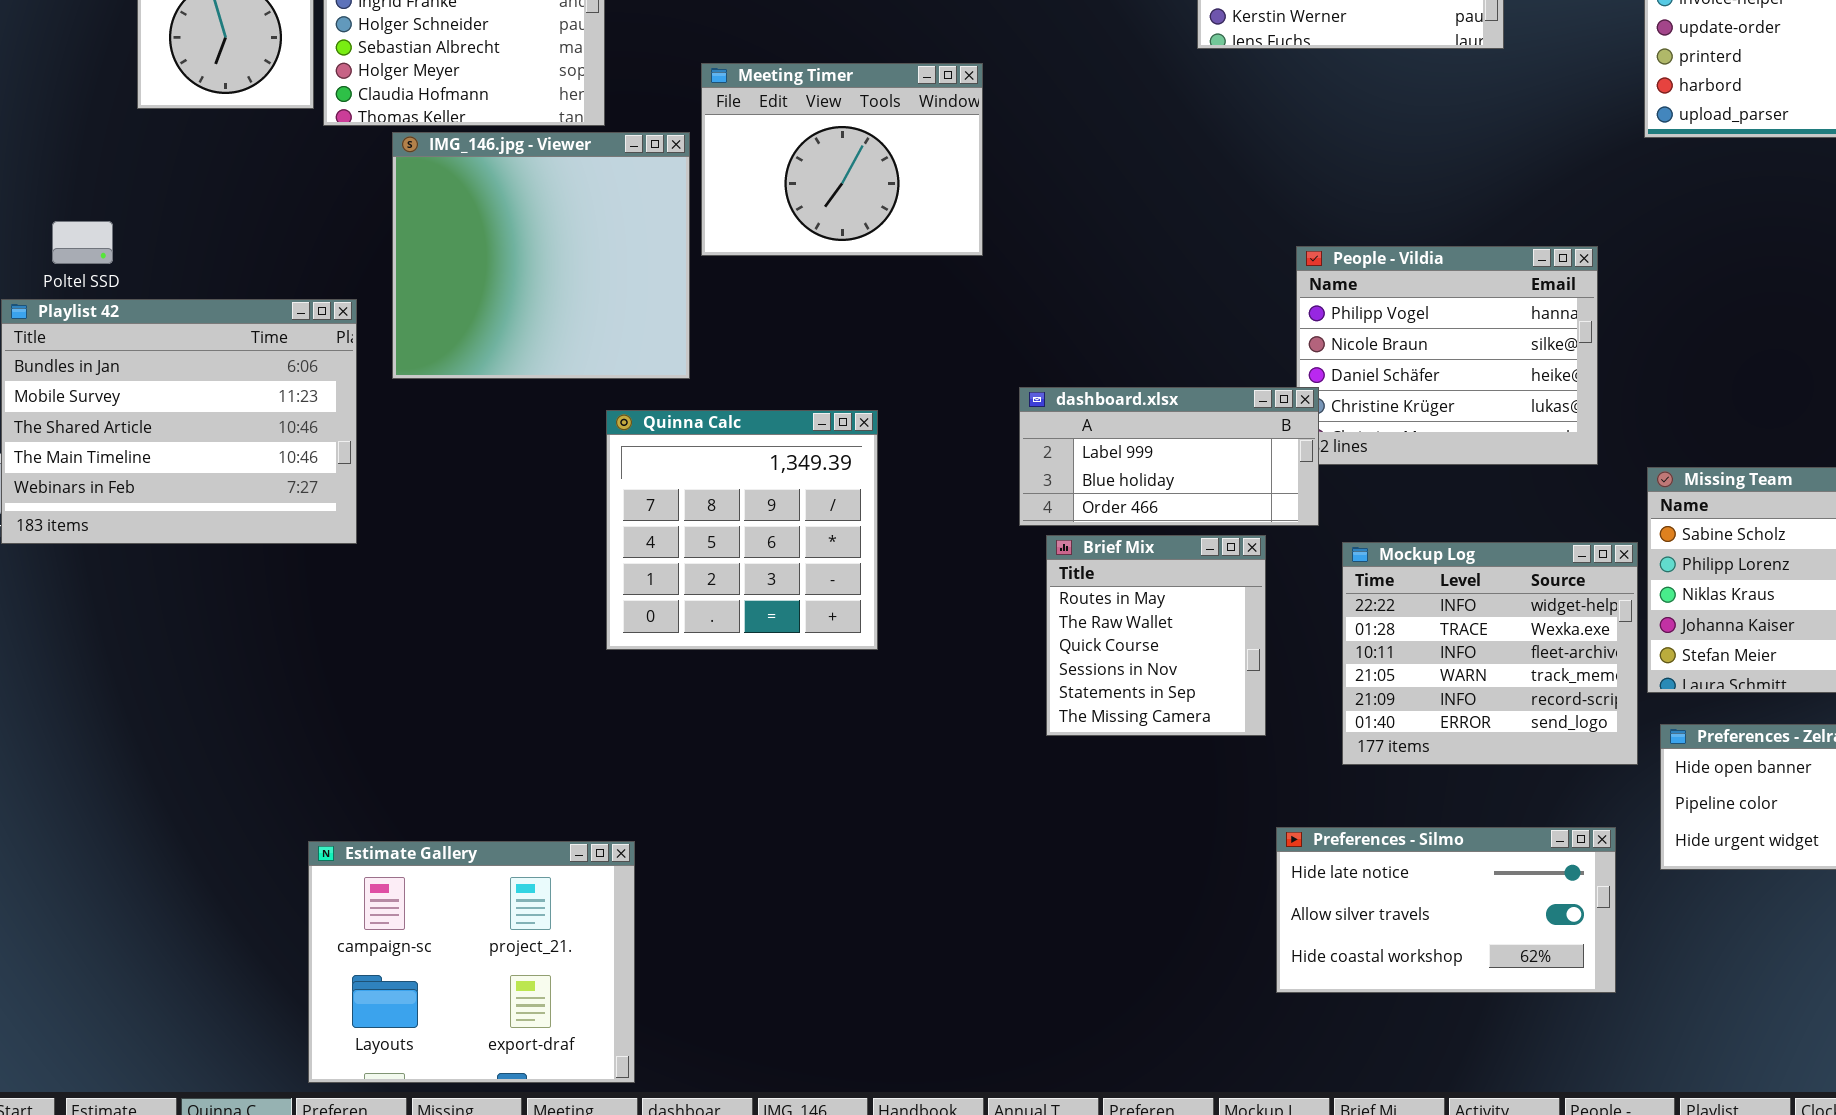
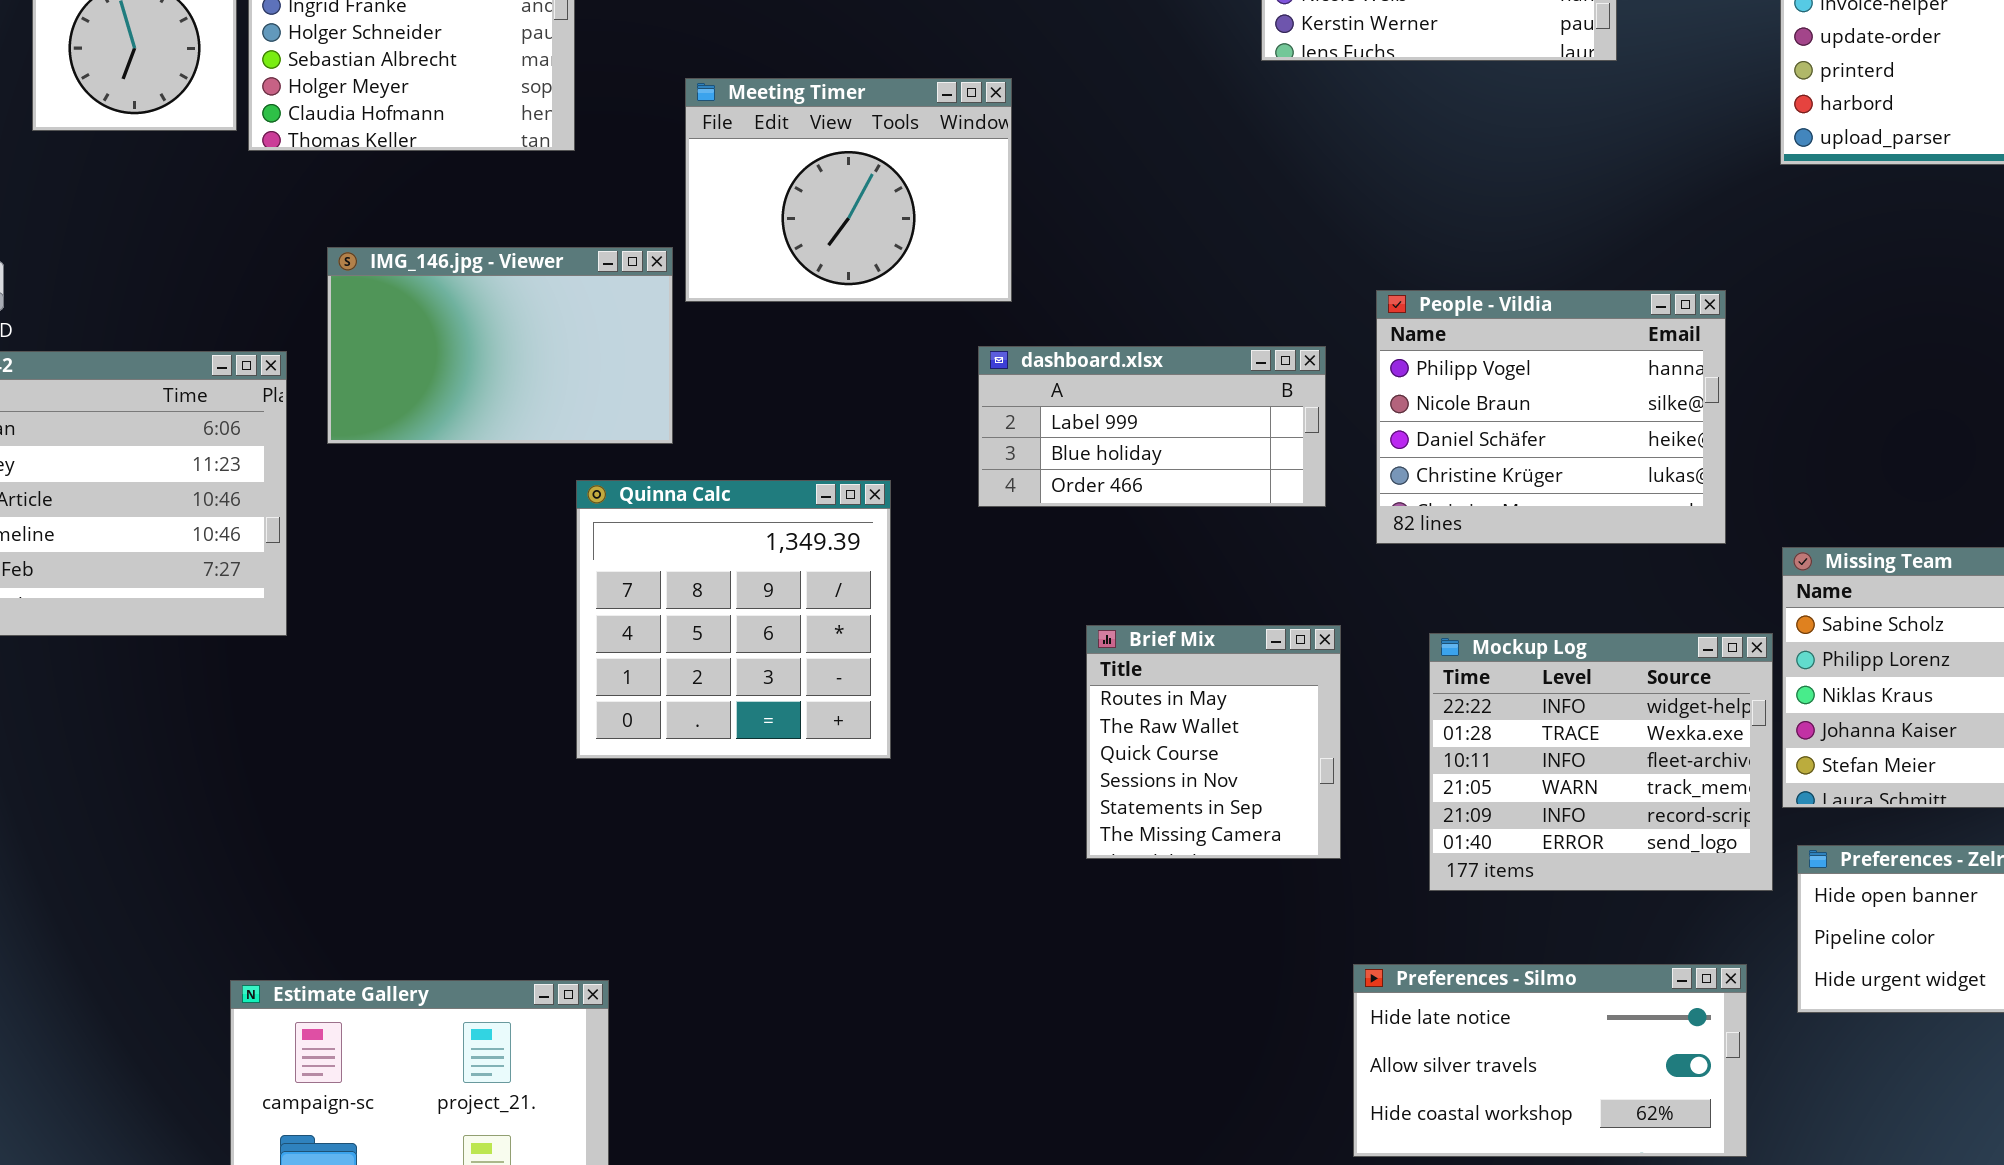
IMG_146.jpg - Viewer: [392,132,690,379] -> [327,247,673,444], resized
dashboard.xlsx: [1019,387,1319,526] -> [978,346,1326,507], moved

